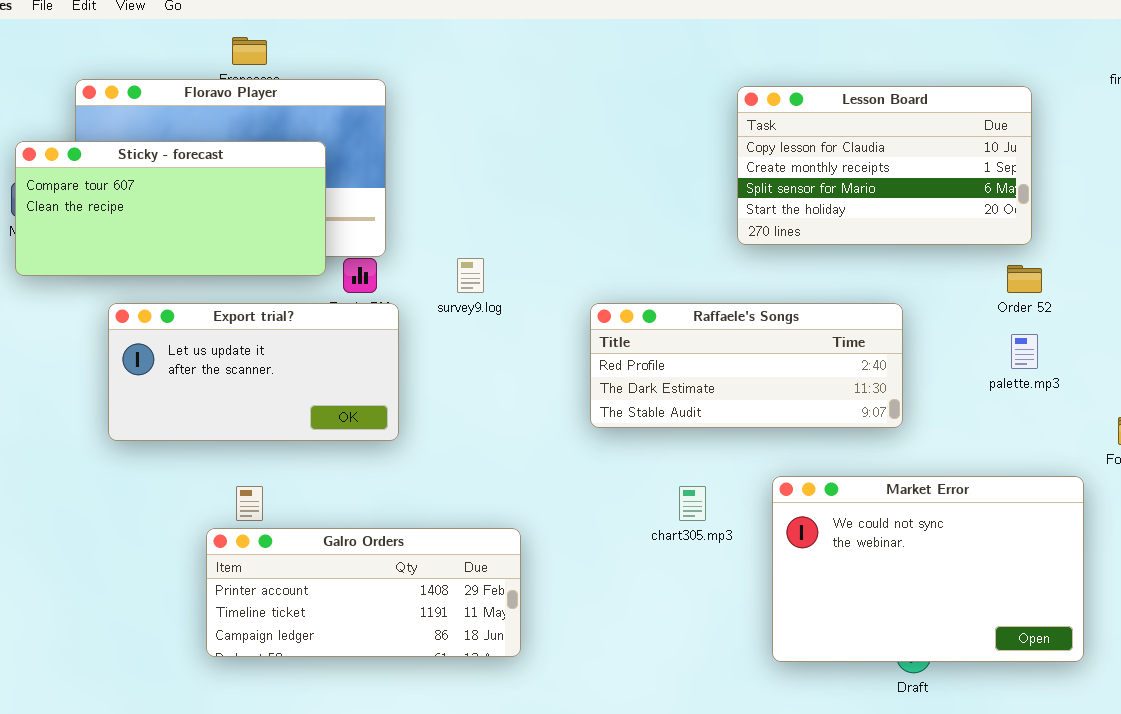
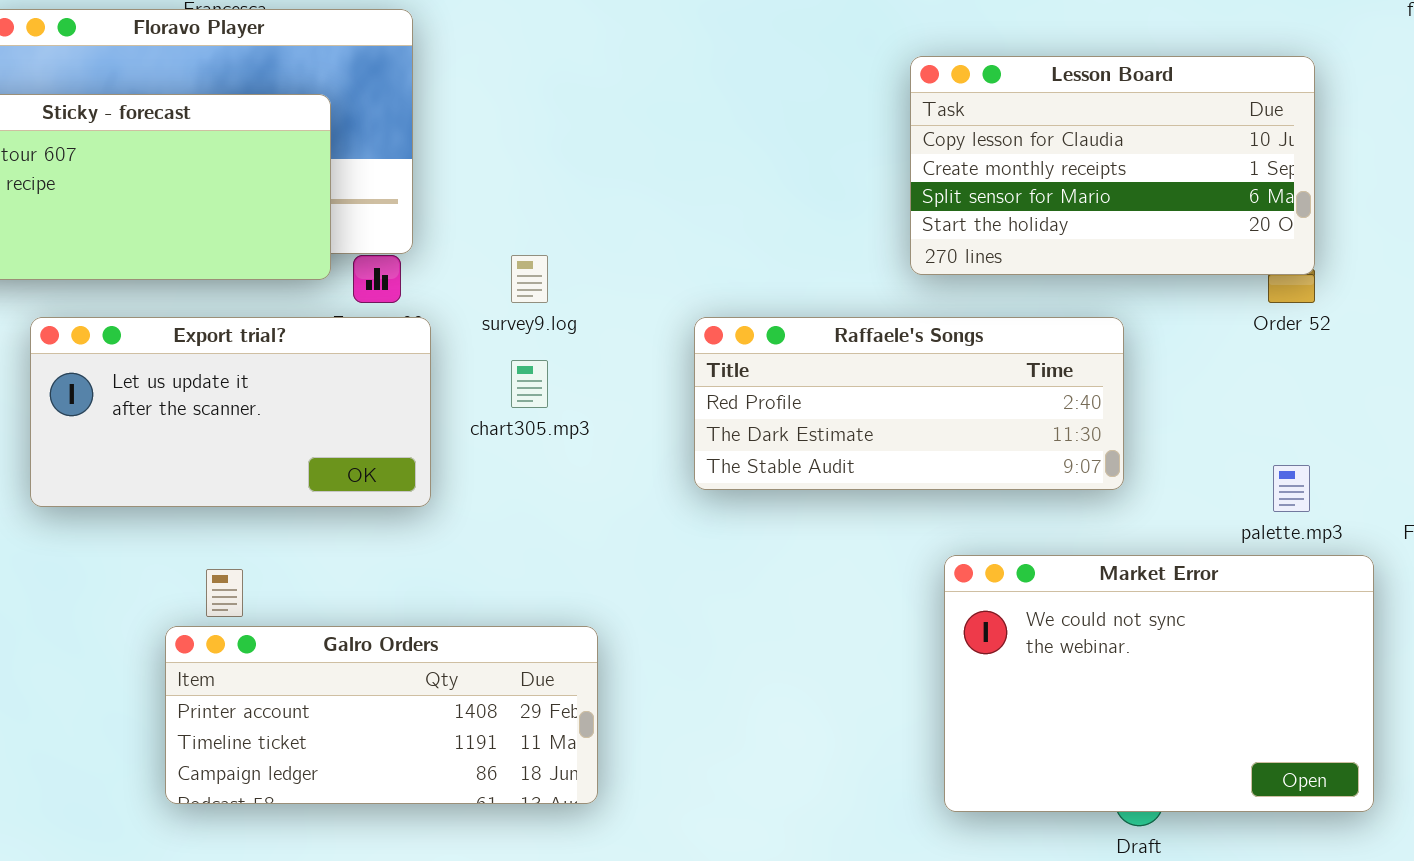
Lesson Board: [737,86,1032,245] -> [910,56,1315,275], moved
palette.mp3: [1011,334,1038,369] -> [1273,465,1310,512], moved
chart305.mp3: [679,486,706,521] -> [511,360,548,408], moved

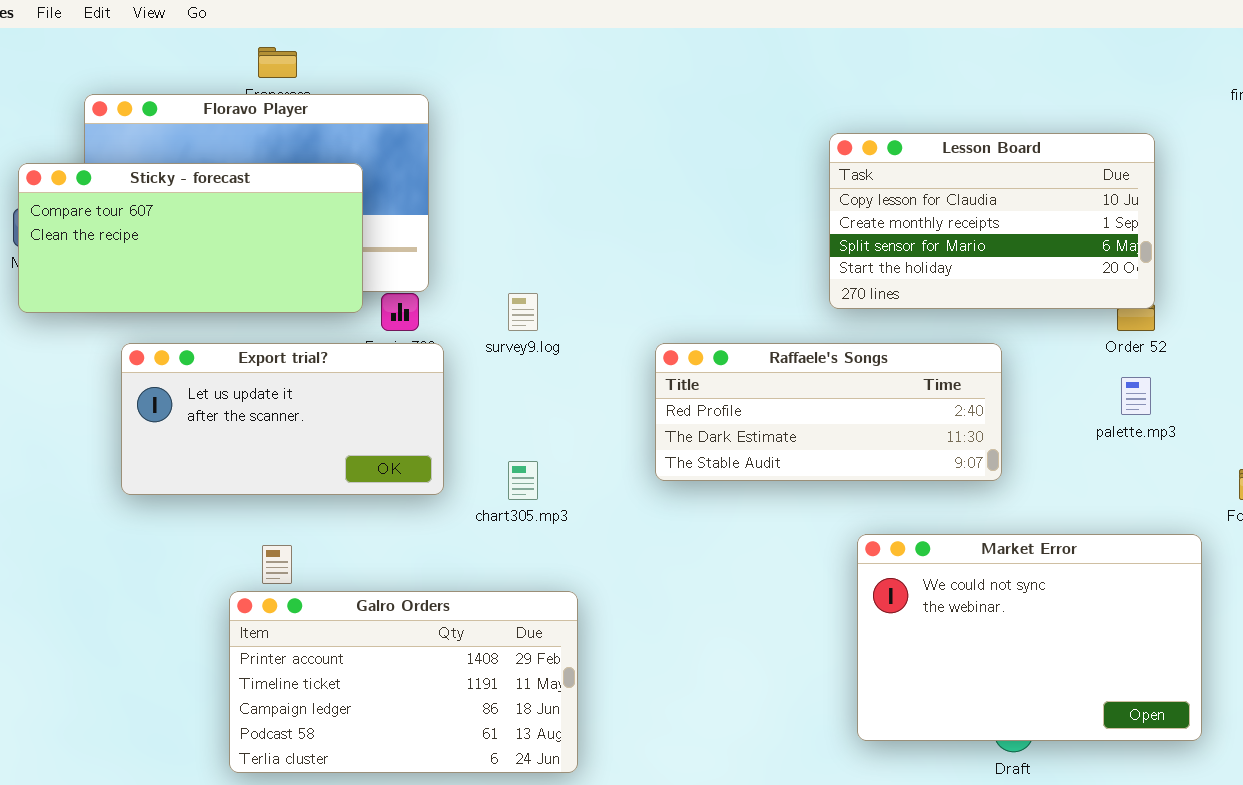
chart305.mp3: [511,360,548,408] -> [508,461,538,500], moved
palette.mp3: [1273,465,1310,512] -> [1121,377,1151,415], moved
Galro Orders: [165,626,598,804] -> [229,591,578,773], resized

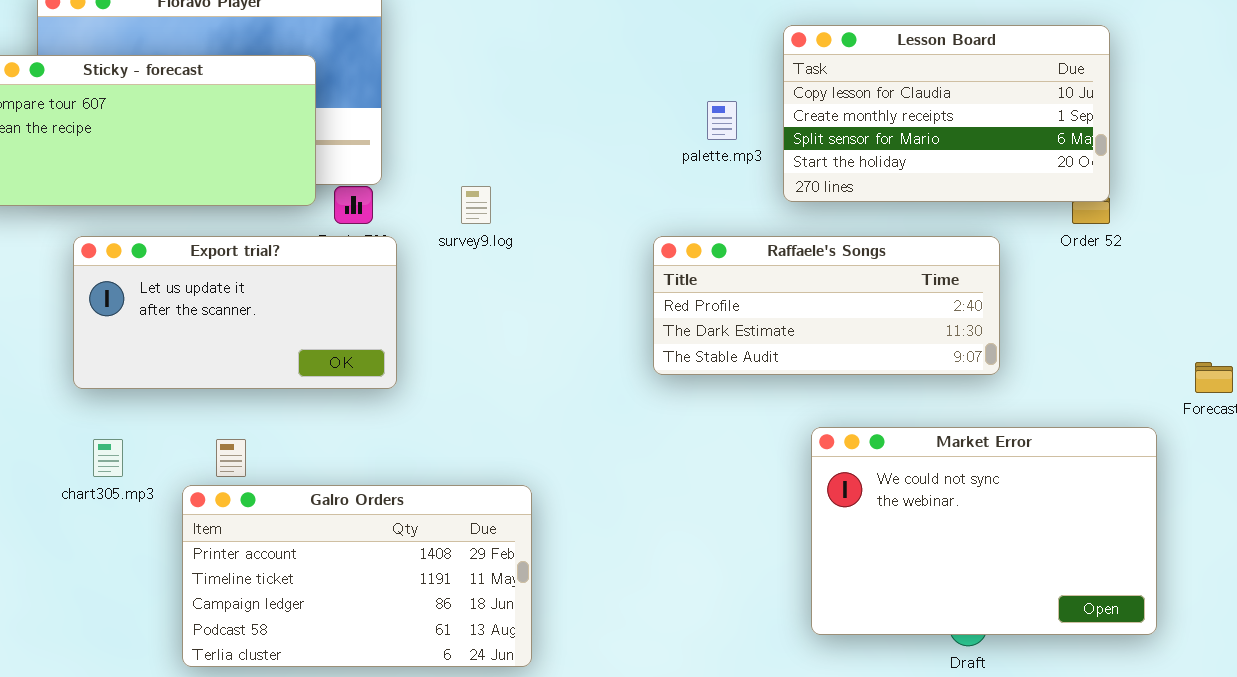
Raffaele's Songs: [655,343,1002,481] -> [653,236,1000,375], moved
palette.mp3: [1121,377,1151,415] -> [707,101,737,140], moved
chart305.mp3: [508,461,538,500] -> [93,439,123,477], moved

